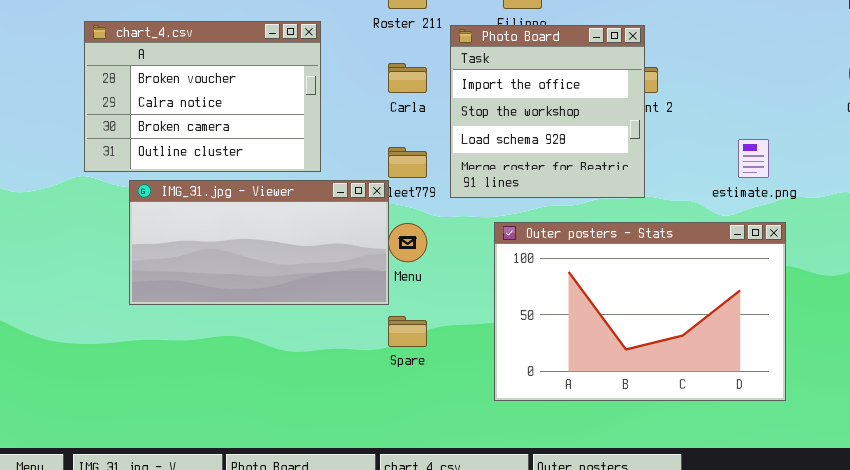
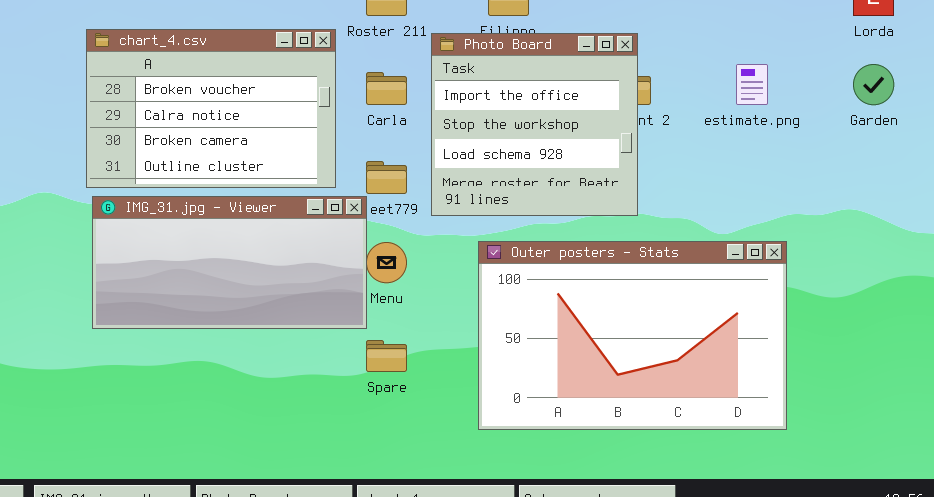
chart_4.csv: [84,21,321,172] -> [86,29,336,188], moved
estimate.png: [738,139,769,178] -> [736,64,768,105], moved

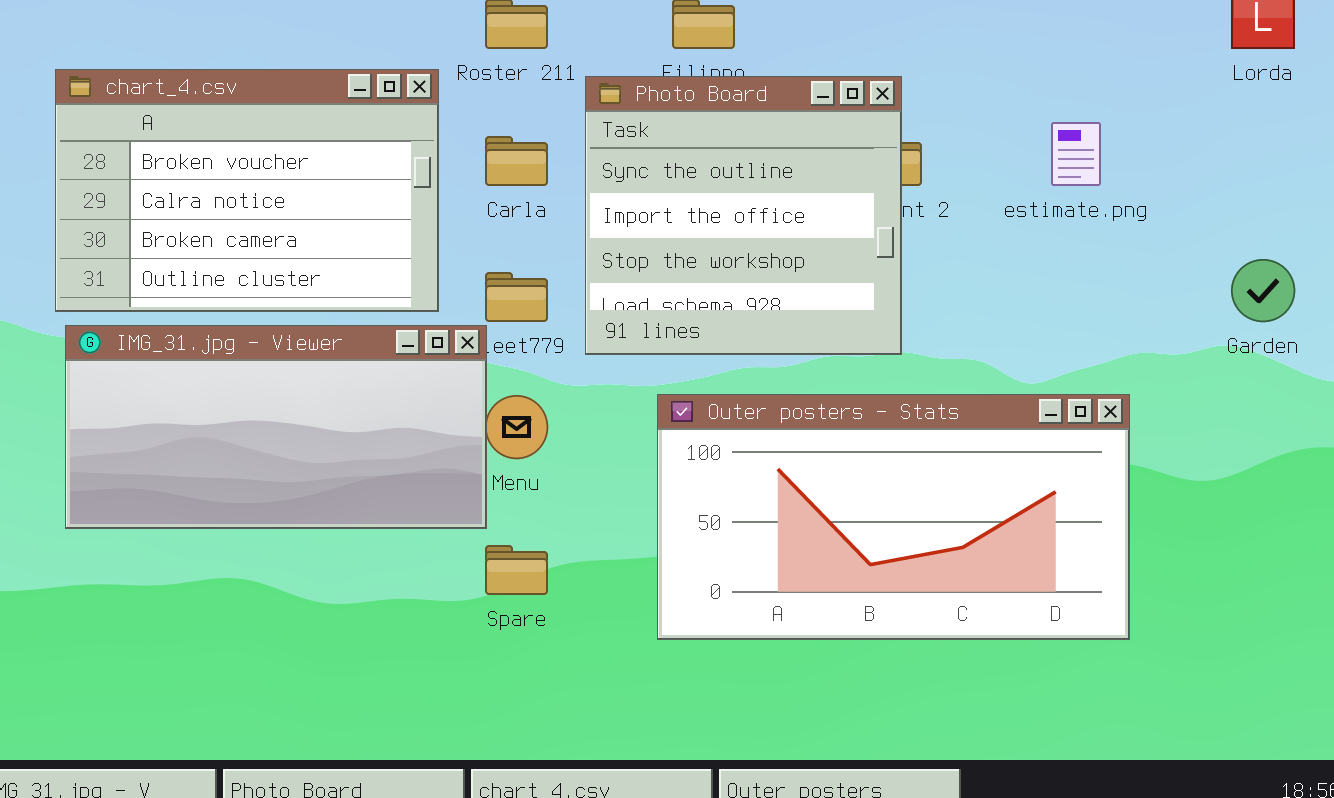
Photo Board: [431,33,638,216] -> [585,76,902,355], scrolled up 1 row
Garden: [853,64,894,105] -> [1231,259,1295,322], moved
Outer posters - Stats: [478,241,787,430] -> [657,394,1130,640], resized

